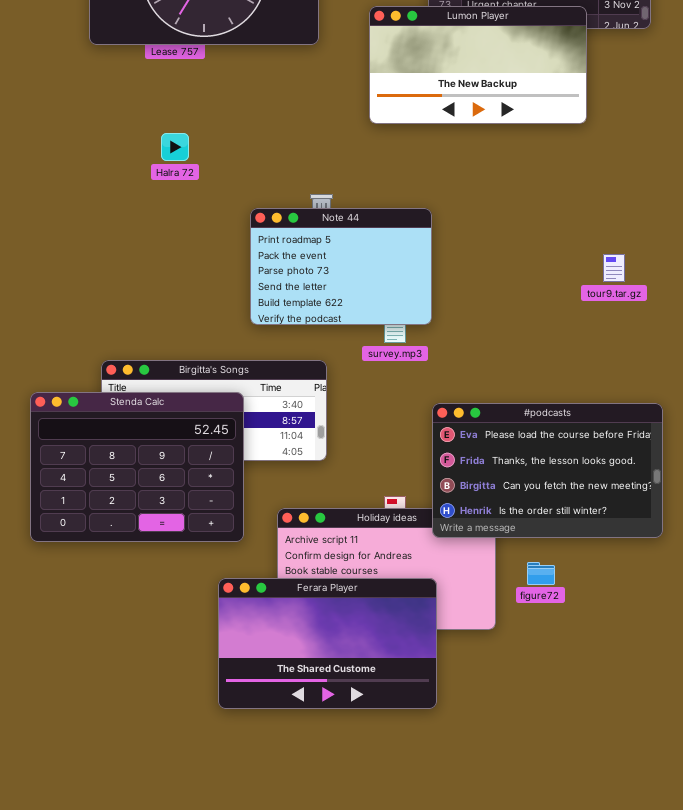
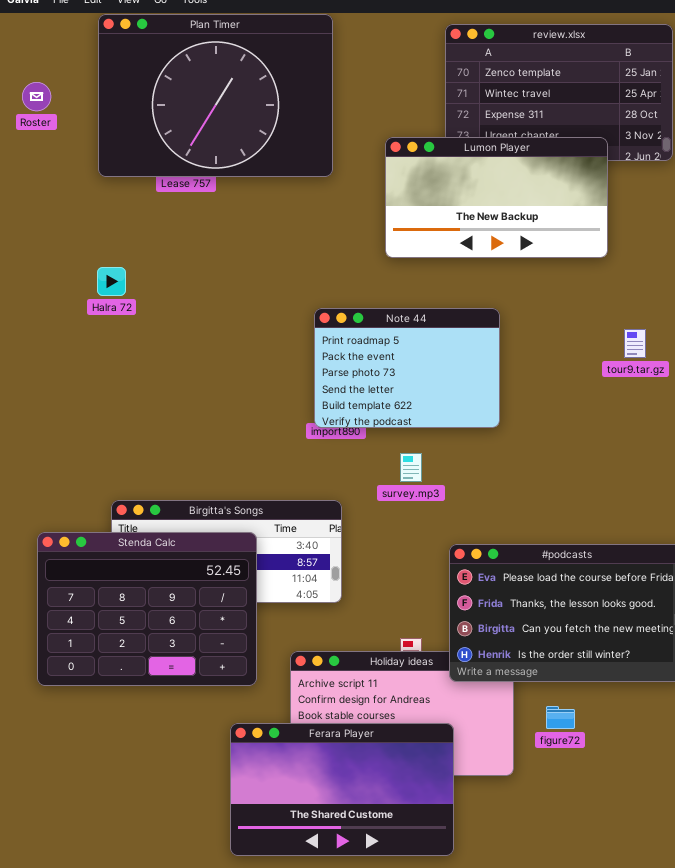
Halra 72: [161,133,189,161] -> [97,267,126,296], moved
Note 44: [250,208,432,325] -> [314,308,500,428], moved
tour9.tar.gz: [603,254,625,282] -> [624,329,646,358], moved

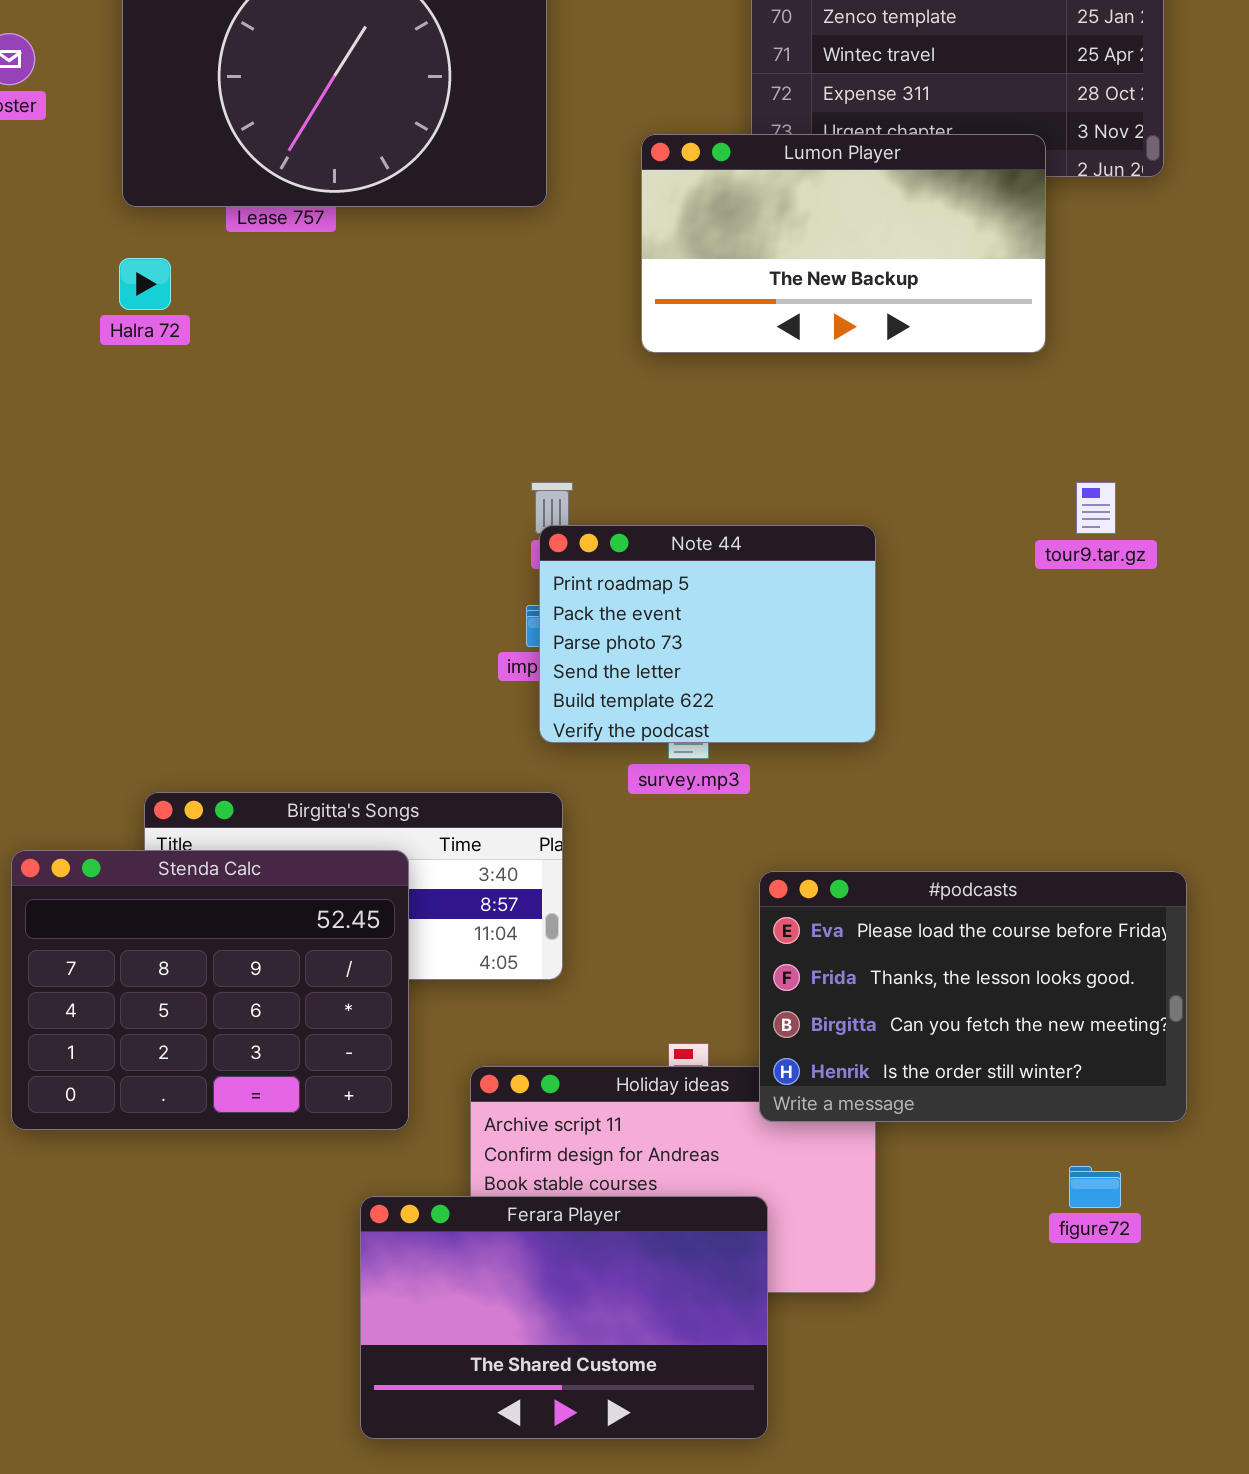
Halra 72: [97,267,126,296] -> [119,258,171,310], moved
Note 44: [314,308,500,428] -> [539,525,876,743], moved
figure72: [546,706,575,729] -> [1069,1166,1121,1208], moved

